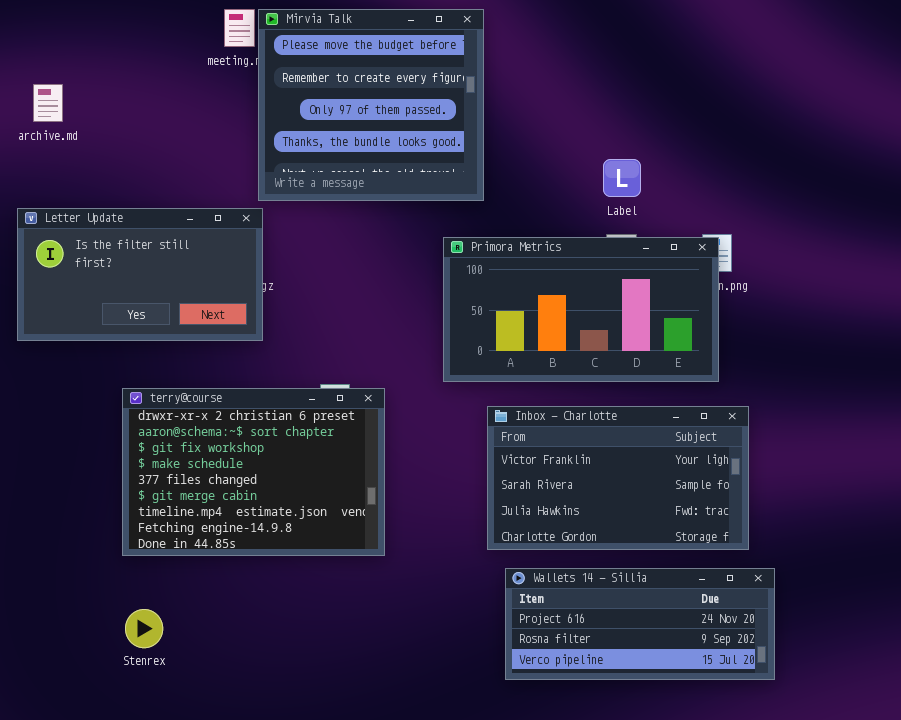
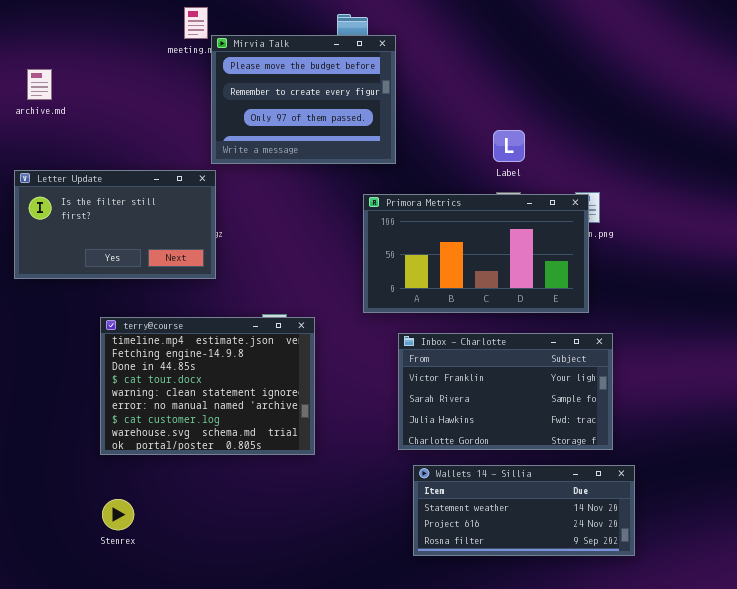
Mirvia Talk: [258,9,484,201] -> [211,35,396,164], resized
terry@course: [122,388,385,556] -> [100,317,315,455], scrolled down 6 rows
Wallets 14 - Sillia: [505,568,775,680] -> [413,465,635,556], scrolled up 1 row

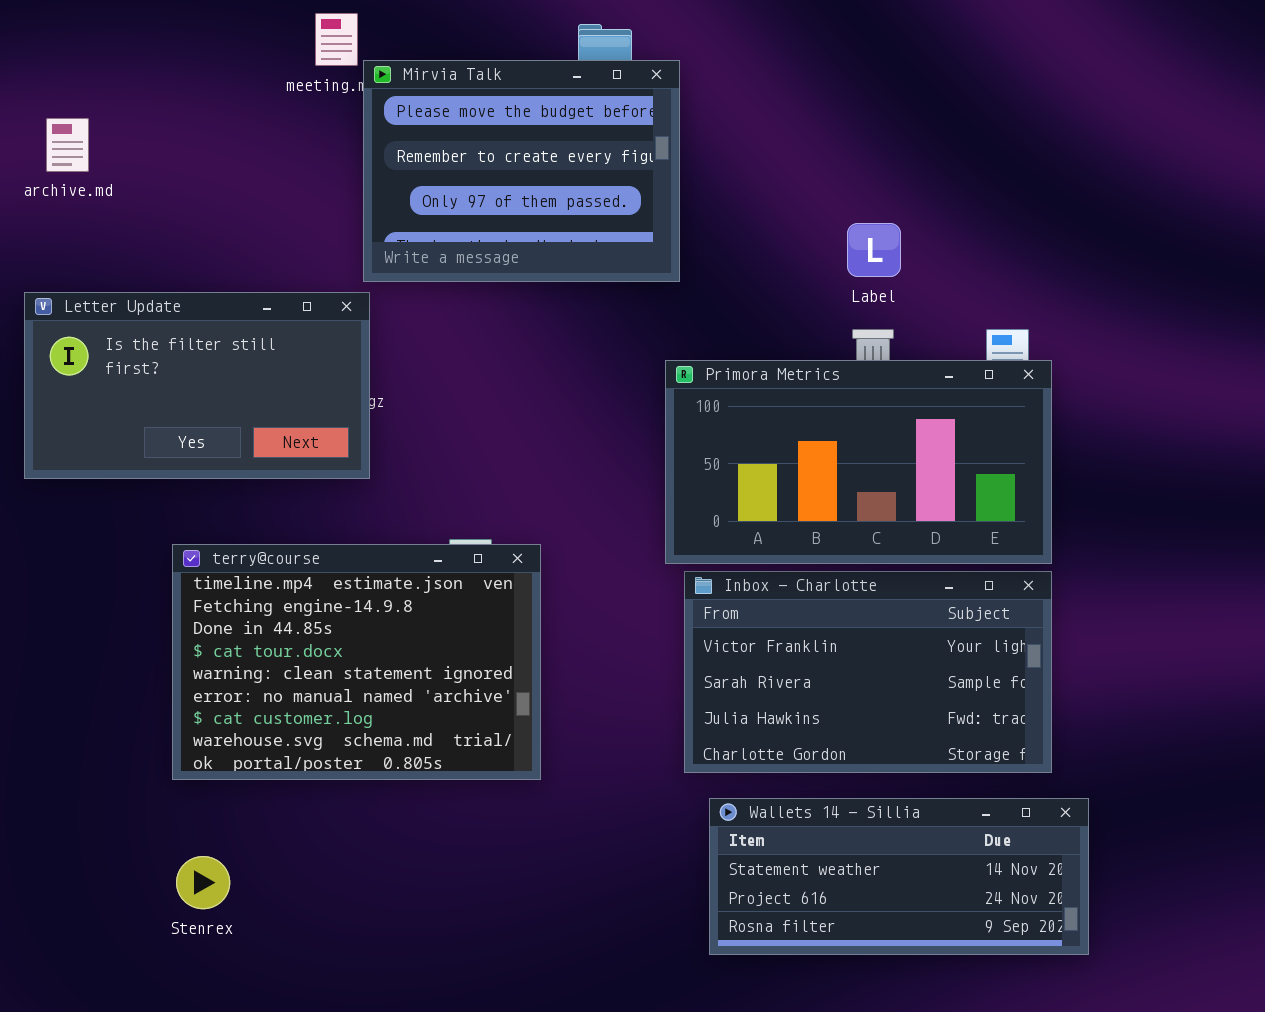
Primora Metrics: [363,194,589,313] -> [665,360,1052,564], moved

